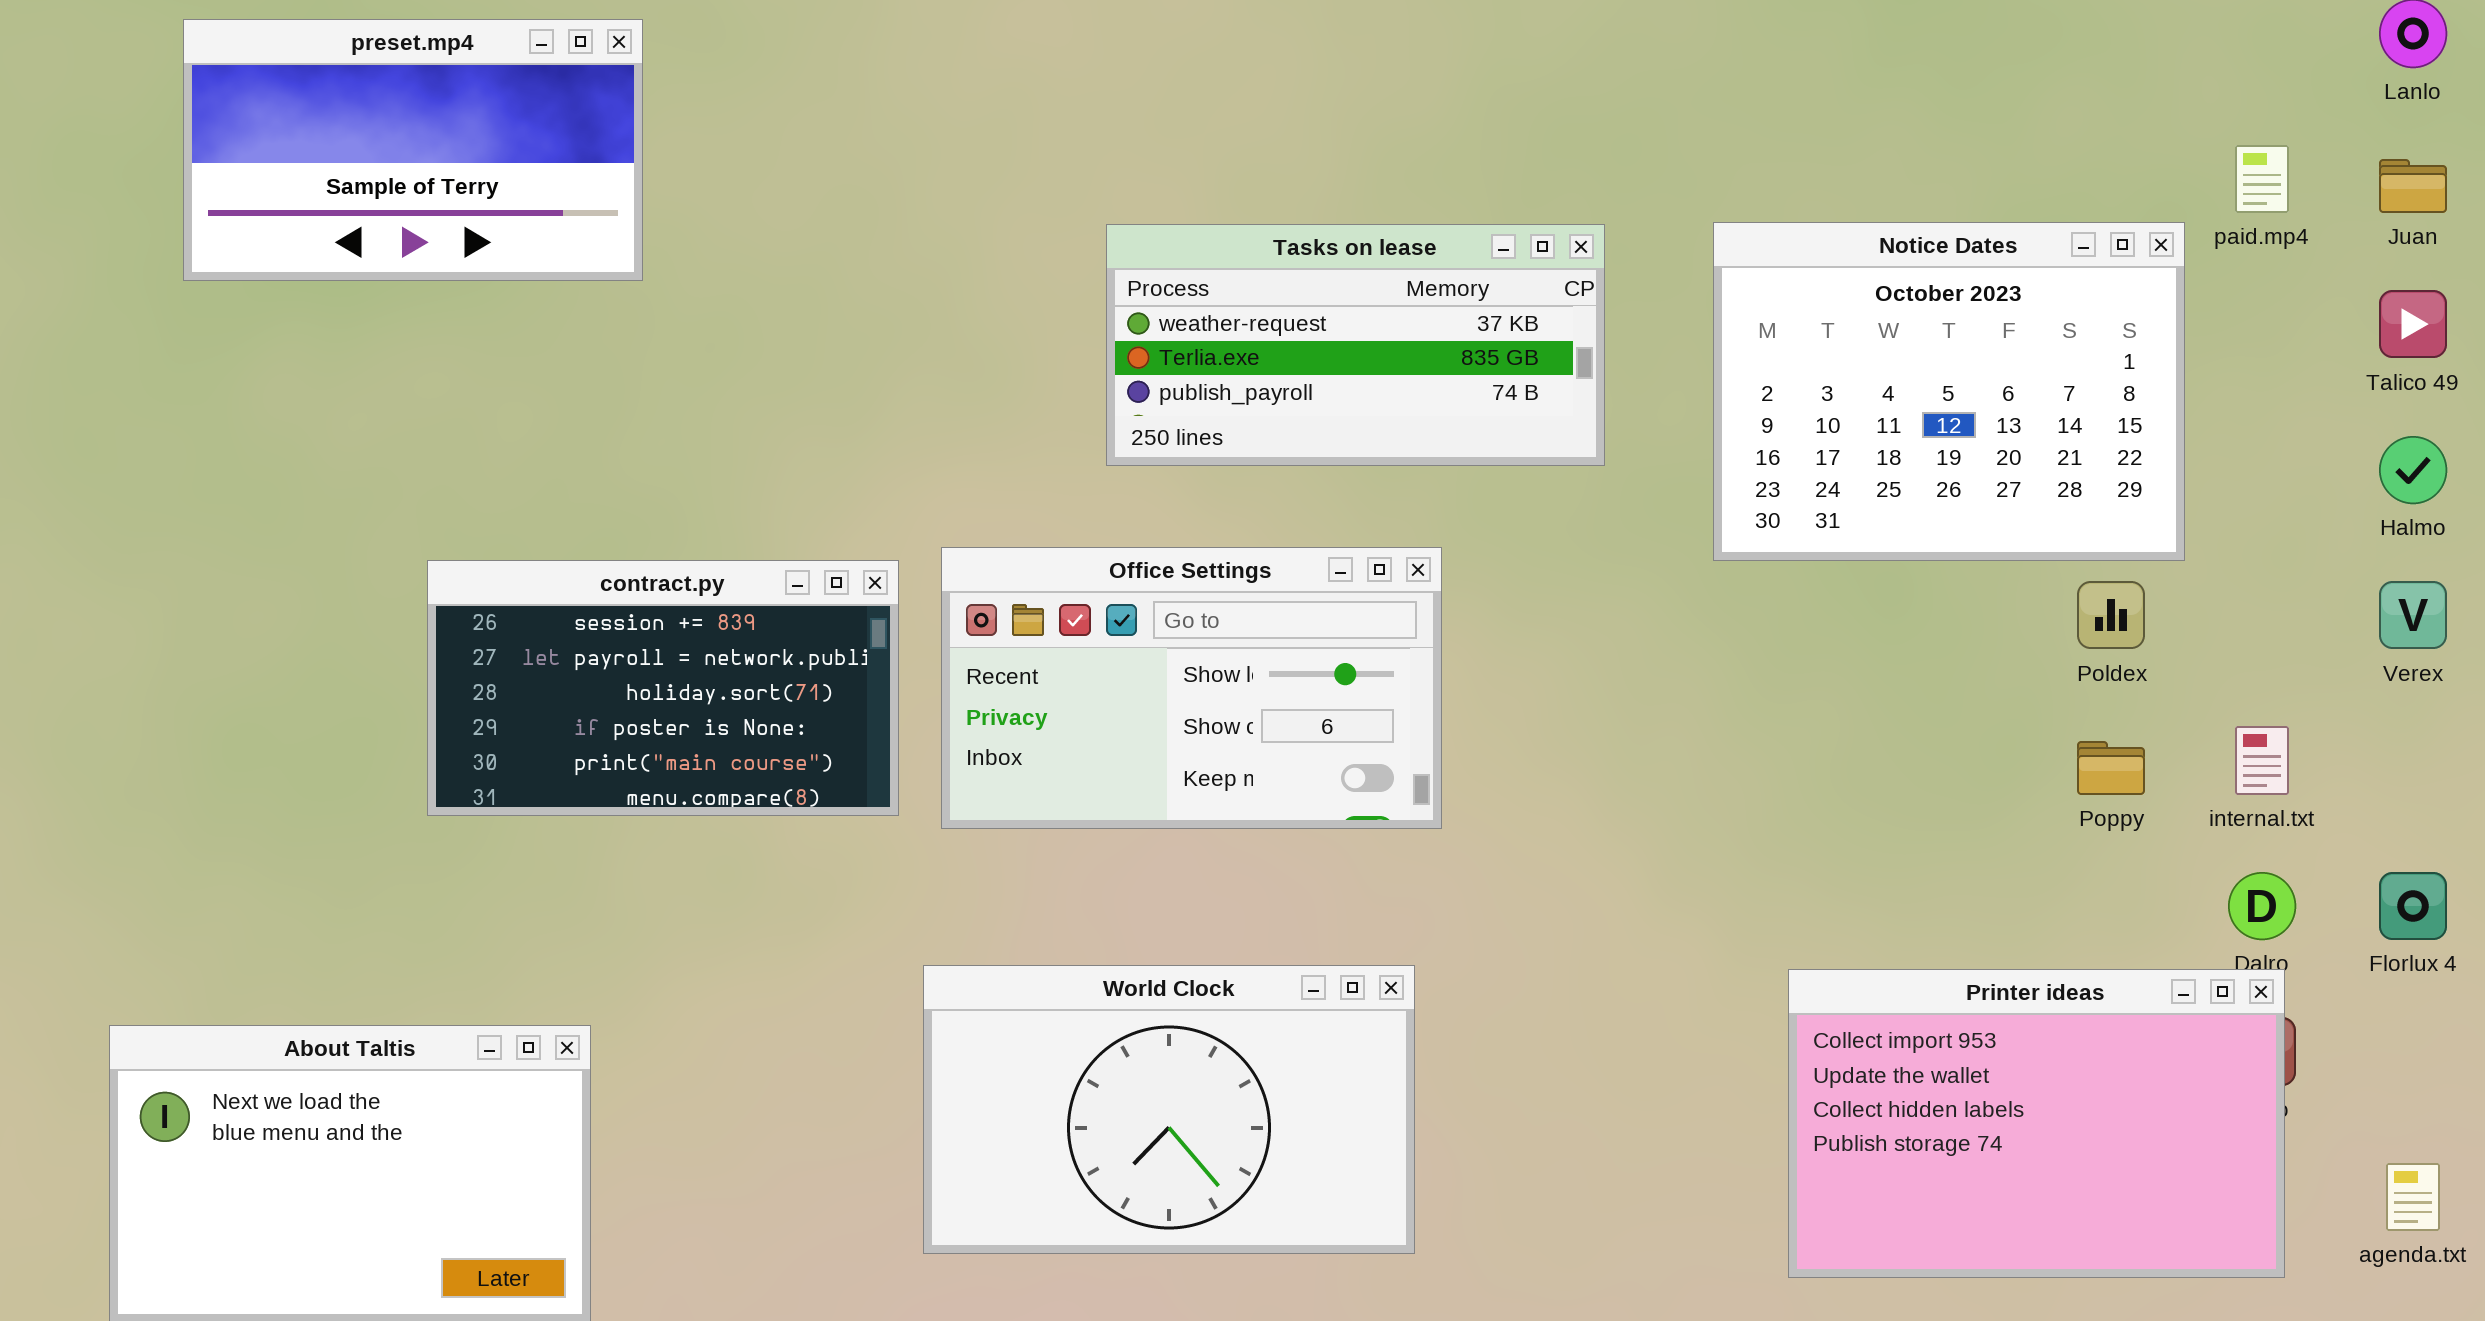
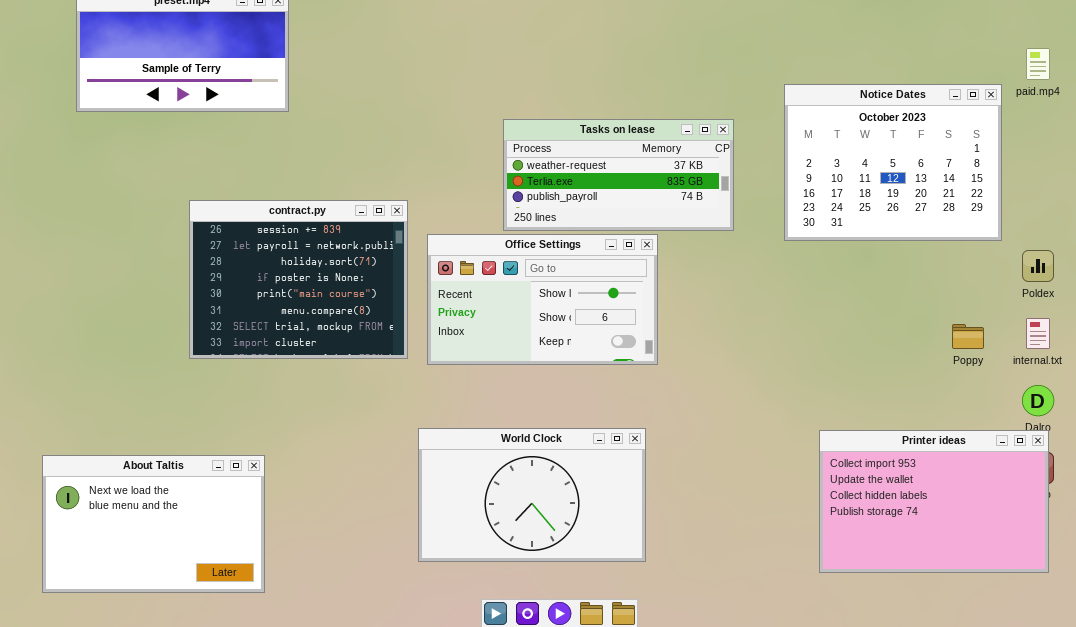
Tasks on lease: [1106,224,1605,466] -> [503,119,734,231], moved
contract.py: [427,560,899,816] -> [189,200,408,359], resized
Poldex: [2077,581,2145,649] -> [1022,250,1054,282], moved

